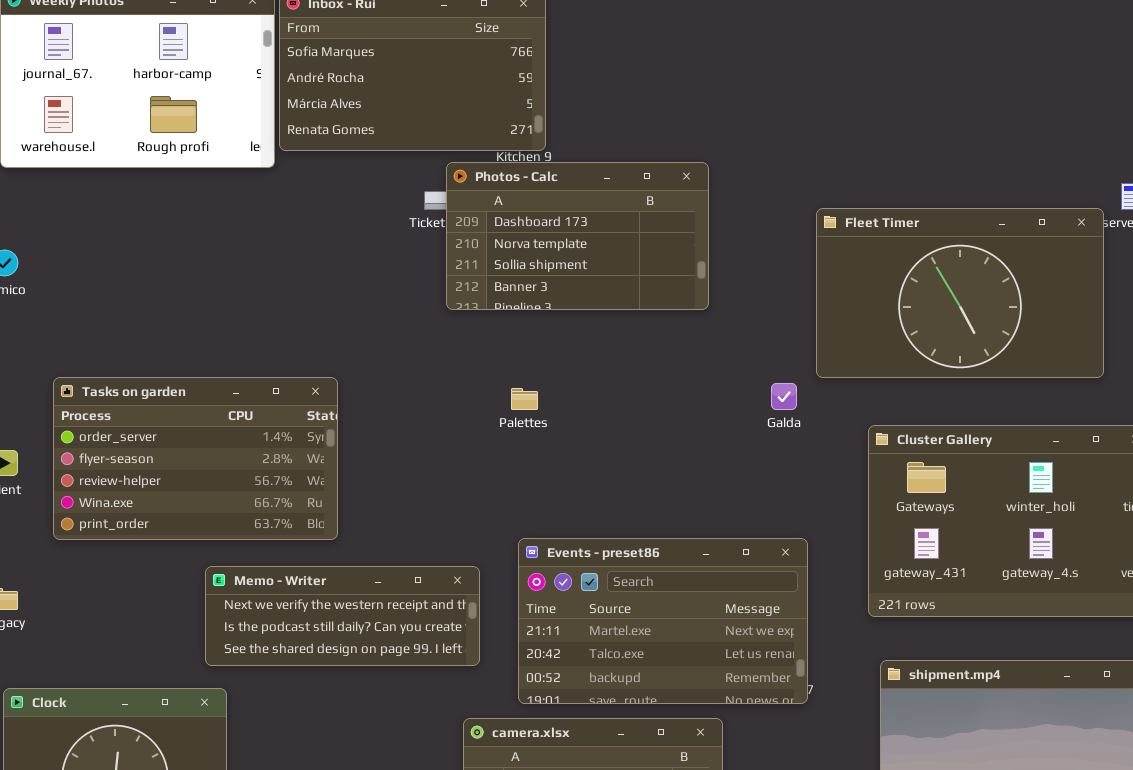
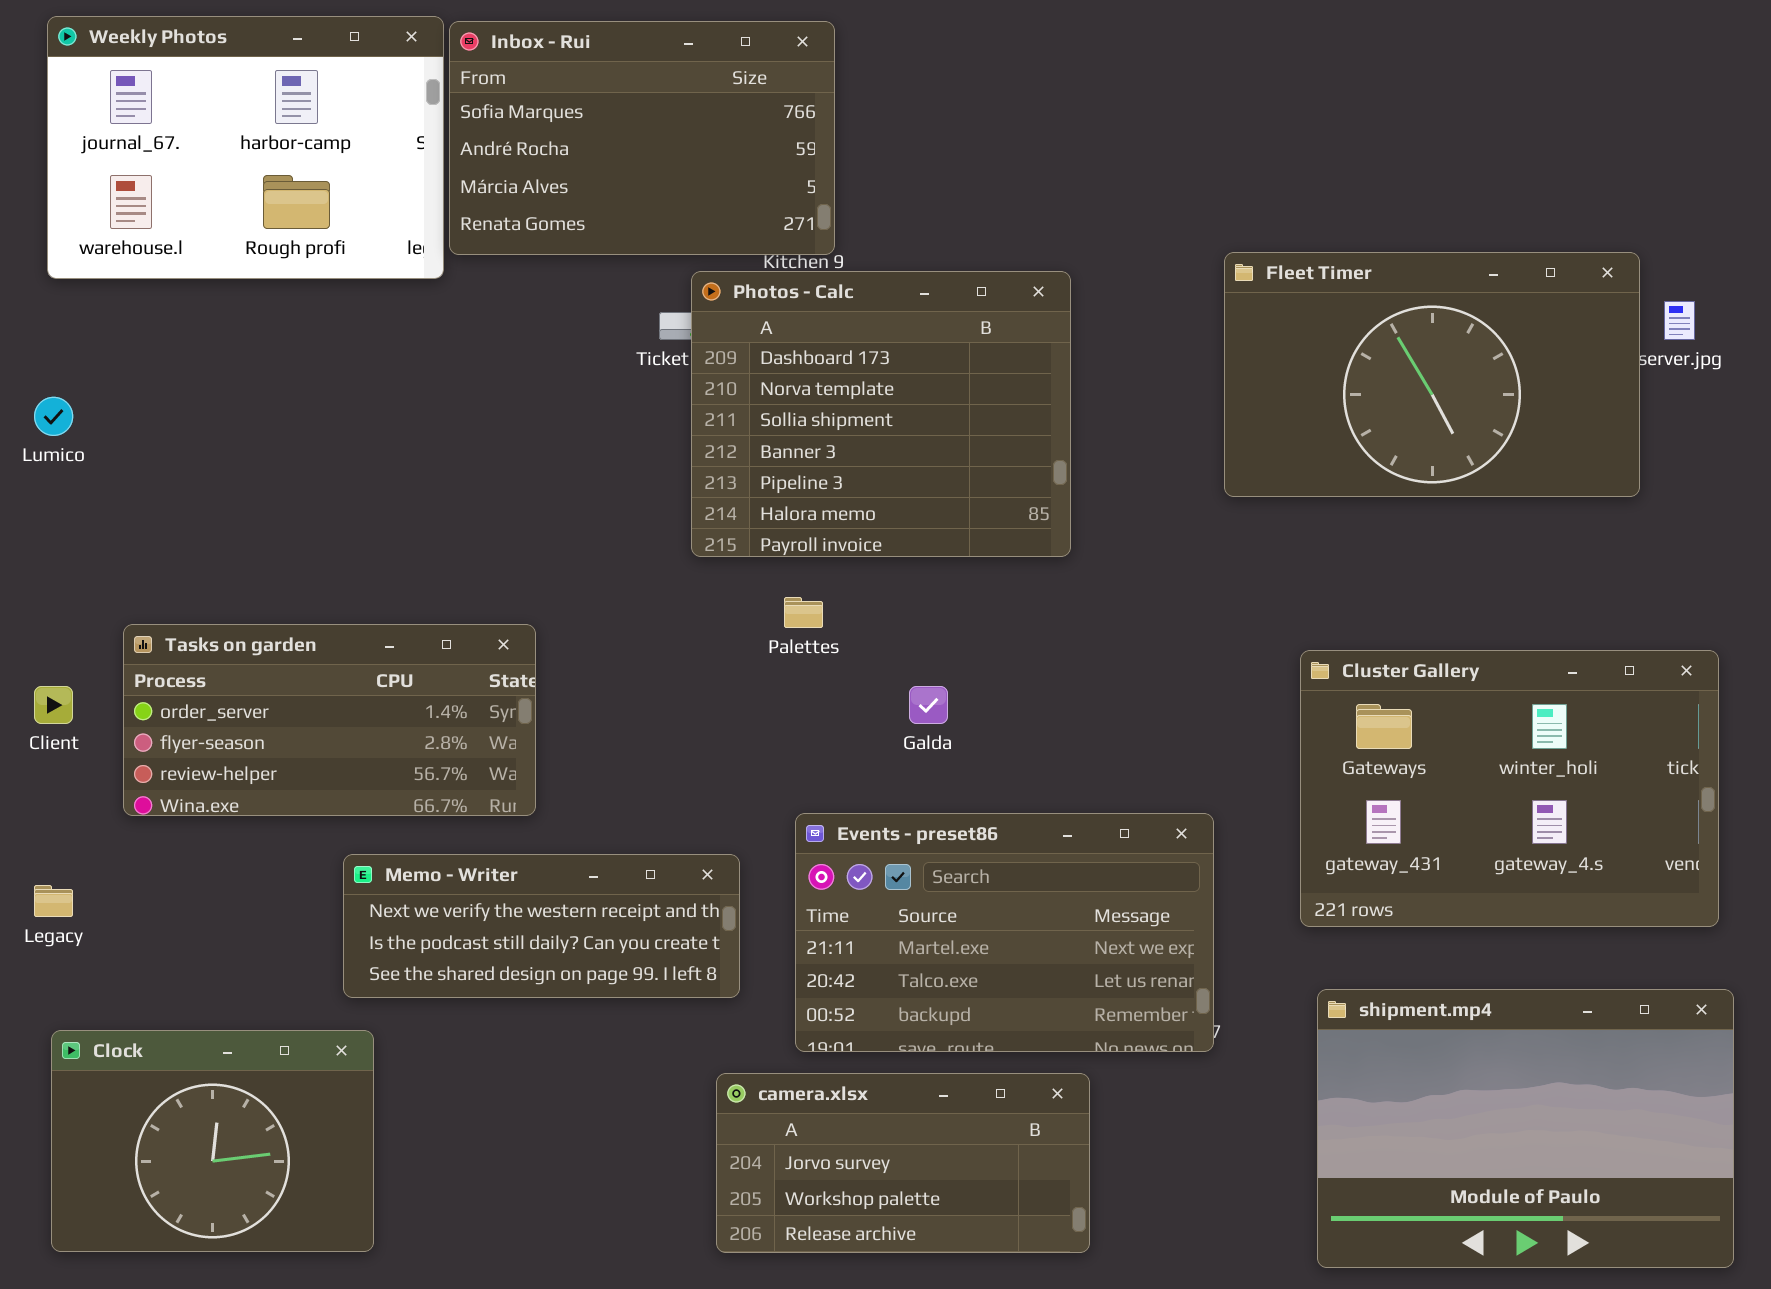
Photos - Calc: [446,162,709,310] -> [691,271,1071,557], resized
Fleet Timer: [816,208,1104,378] -> [1224,252,1640,497], moved
Tasks on garden: [53,377,338,540] -> [123,624,536,816], resized
Galda: [771,383,797,410] -> [909,686,948,724], moved

